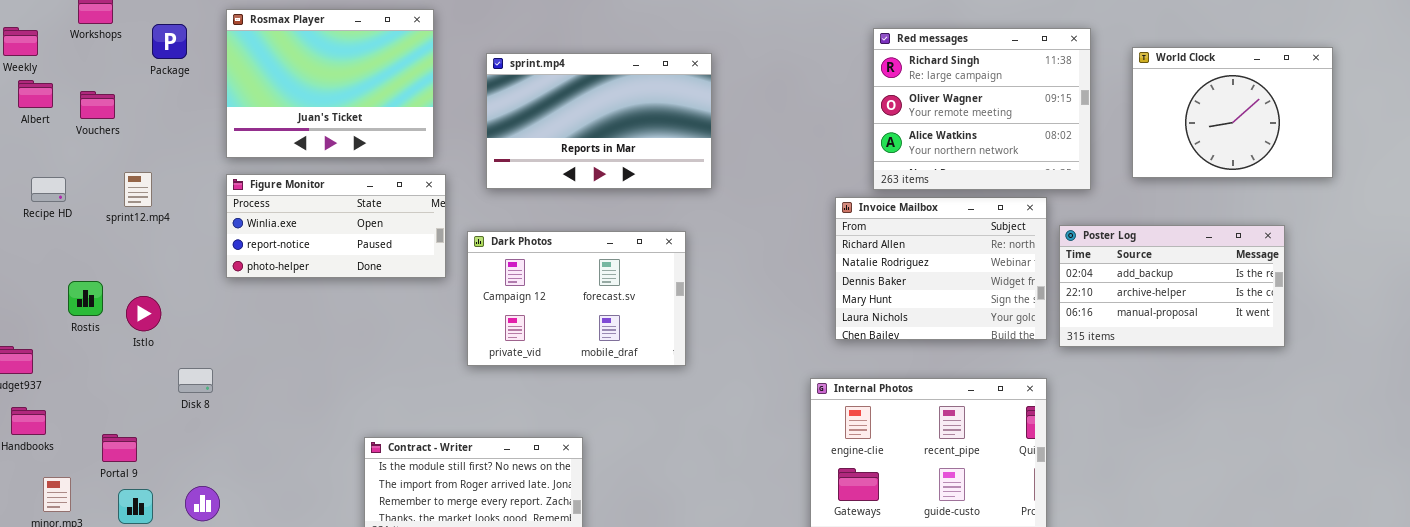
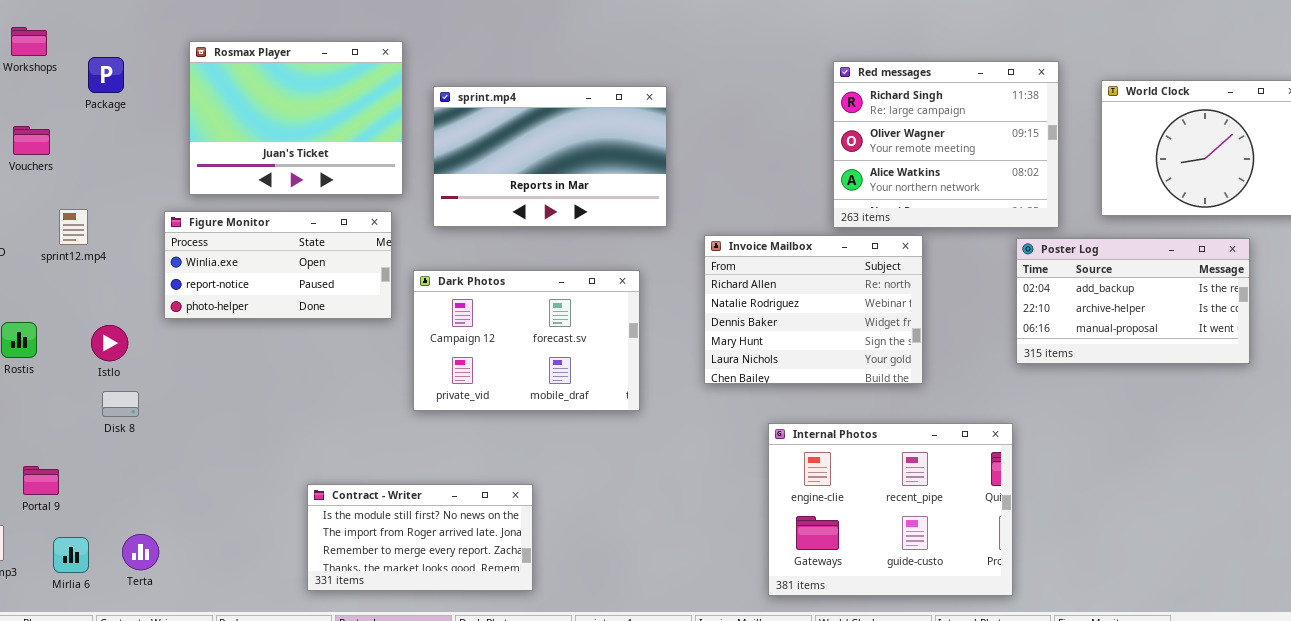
Rosmax Player: [226,9,434,158] -> [189,41,403,195], moved
Invoice Mailbox: [835,197,1047,340] -> [704,235,923,384], moved
Poster Log: [1059,225,1285,347] -> [1016,238,1250,364], moved
Istlo: [126,296,161,331] -> [91,325,128,361], moved
Disk 8: [178,368,213,393] -> [102,391,139,417], moved
Portal 9: [102,434,137,462] -> [23,466,59,495], moved

